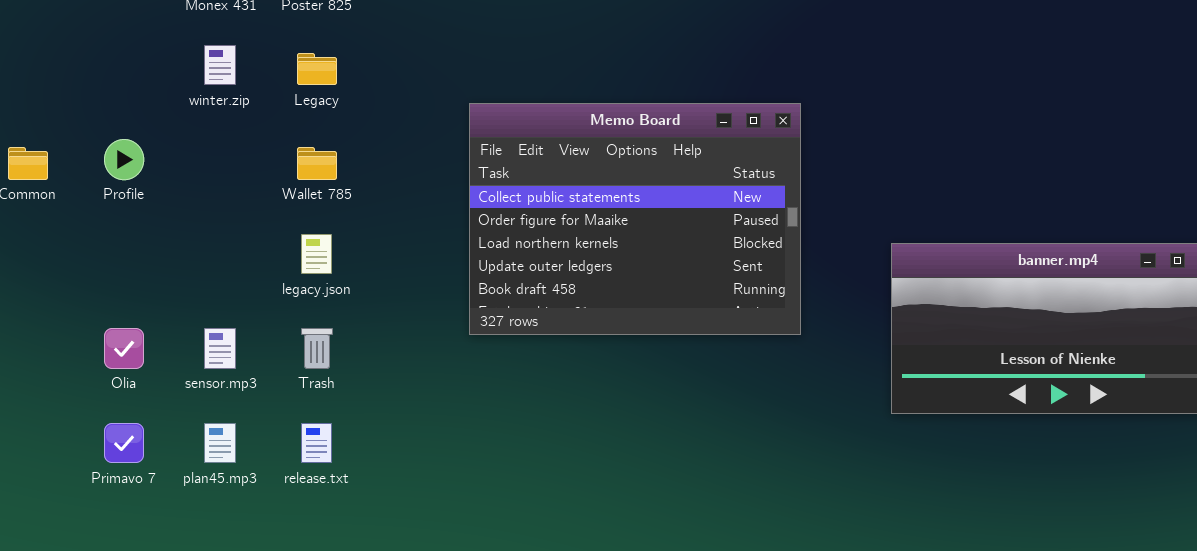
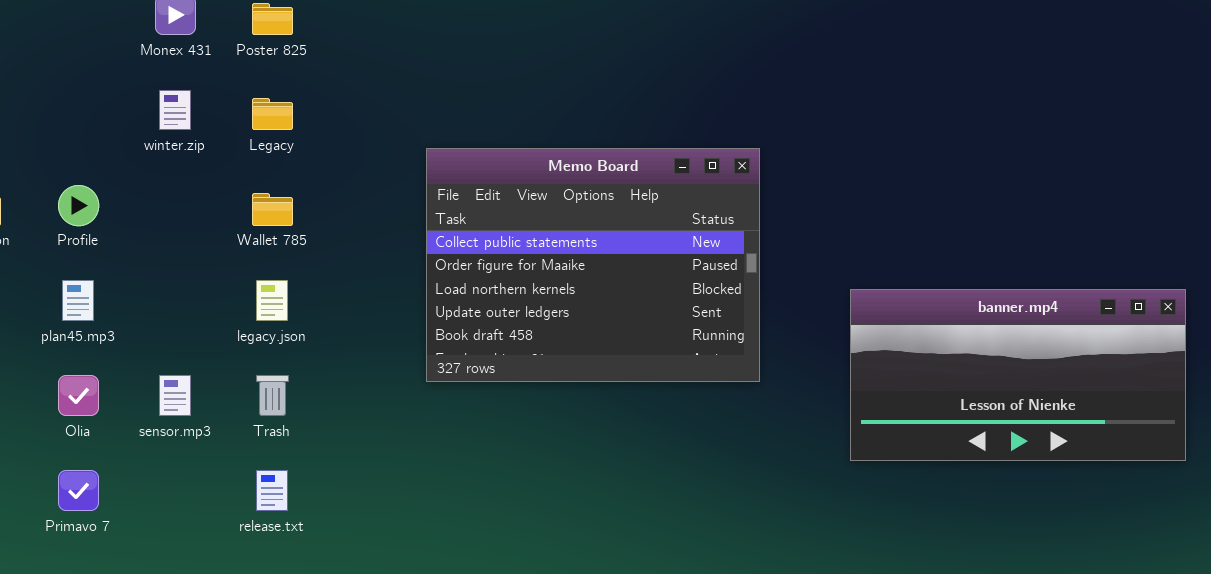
plan45.mp3: [204,423,236,463] -> [62,280,94,321], moved

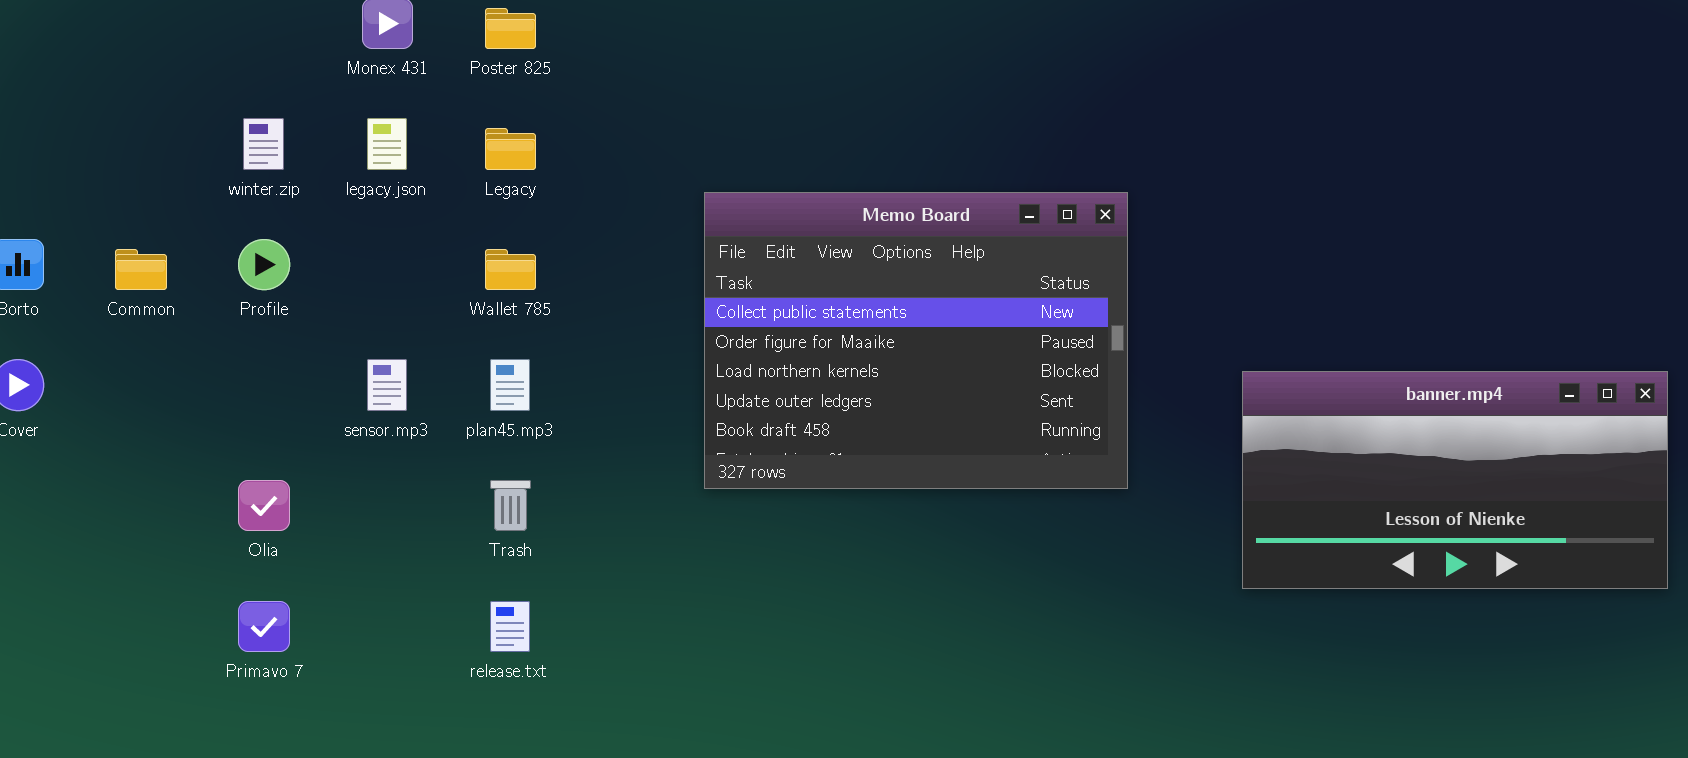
winter.zip: [159,90,191,130] -> [243,118,284,170], moved
plan45.mp3: [62,280,94,321] -> [490,359,530,411], moved
legacy.json: [256,280,288,321] -> [367,118,407,170], moved
sensor.mp3: [159,375,191,416] -> [367,359,407,411], moved

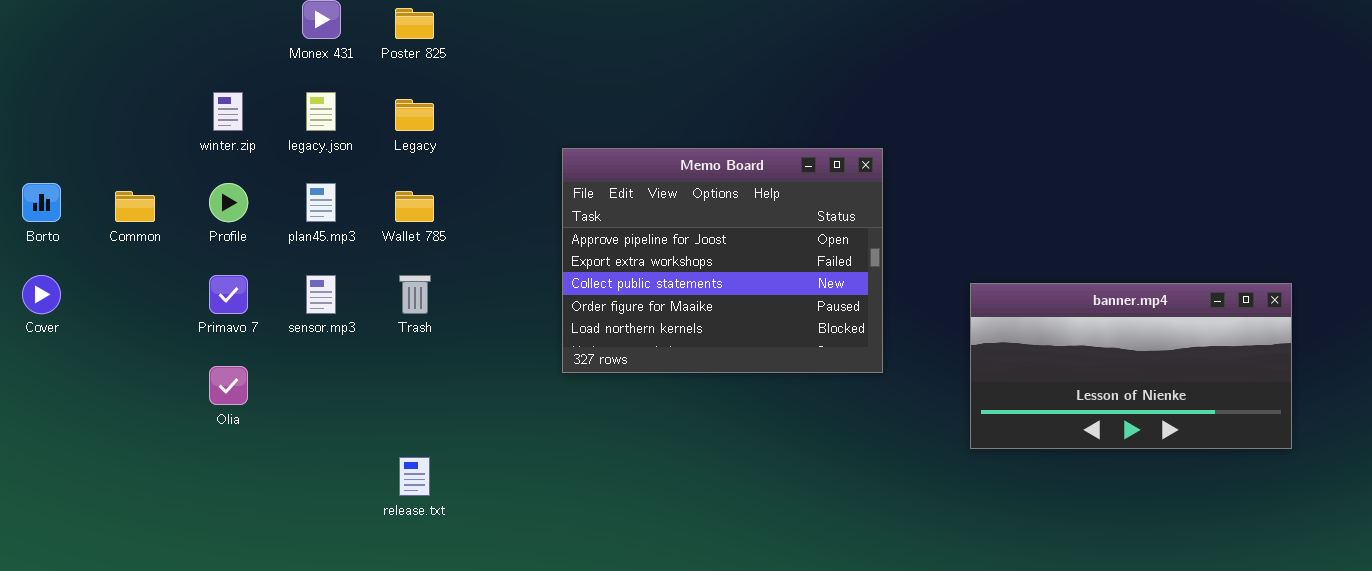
Memo Board: [704,192,1128,489] -> [562,148,883,373], scrolled up 2 rows
plan45.mp3: [490,359,530,411] -> [306,183,336,222], moved
Trash: [490,480,531,531] -> [399,275,431,314], moved
Primavo 7: [238,601,290,652] -> [209,275,248,314], moved

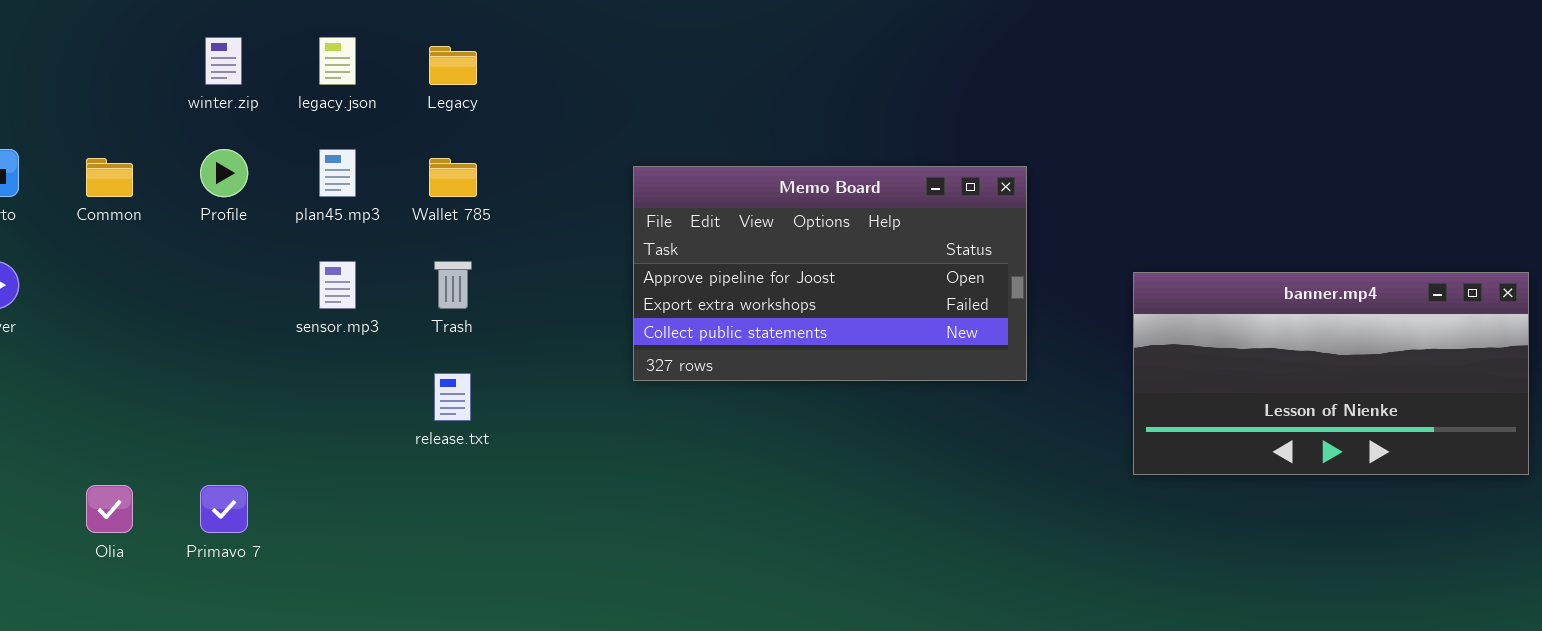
Memo Board: [562,148,883,373] -> [633,166,1027,381], resized
Primavo 7: [209,275,248,314] -> [200,485,248,533], moved
Olia: [209,366,248,405] -> [86,485,133,533], moved
release.txt: [399,457,430,496] -> [434,373,471,421], moved

